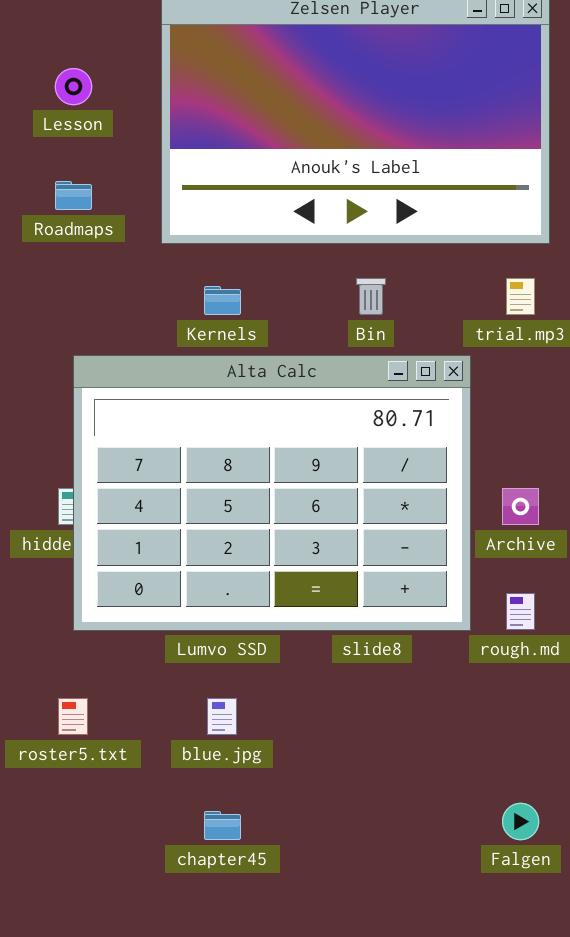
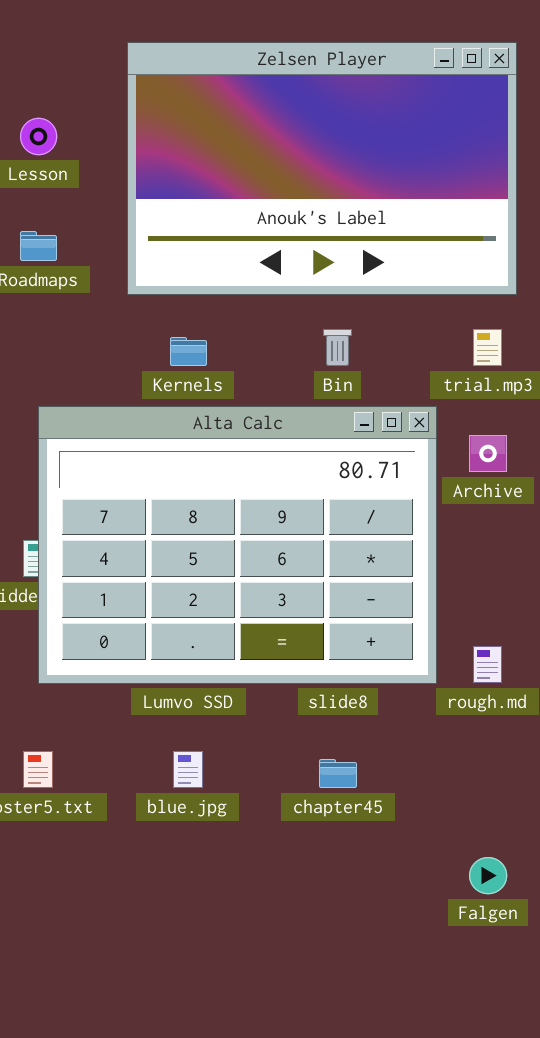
Archive: [502,488,539,525] -> [469,435,507,472], moved
chapter45: [204,811,241,840] -> [319,759,357,788], moved

